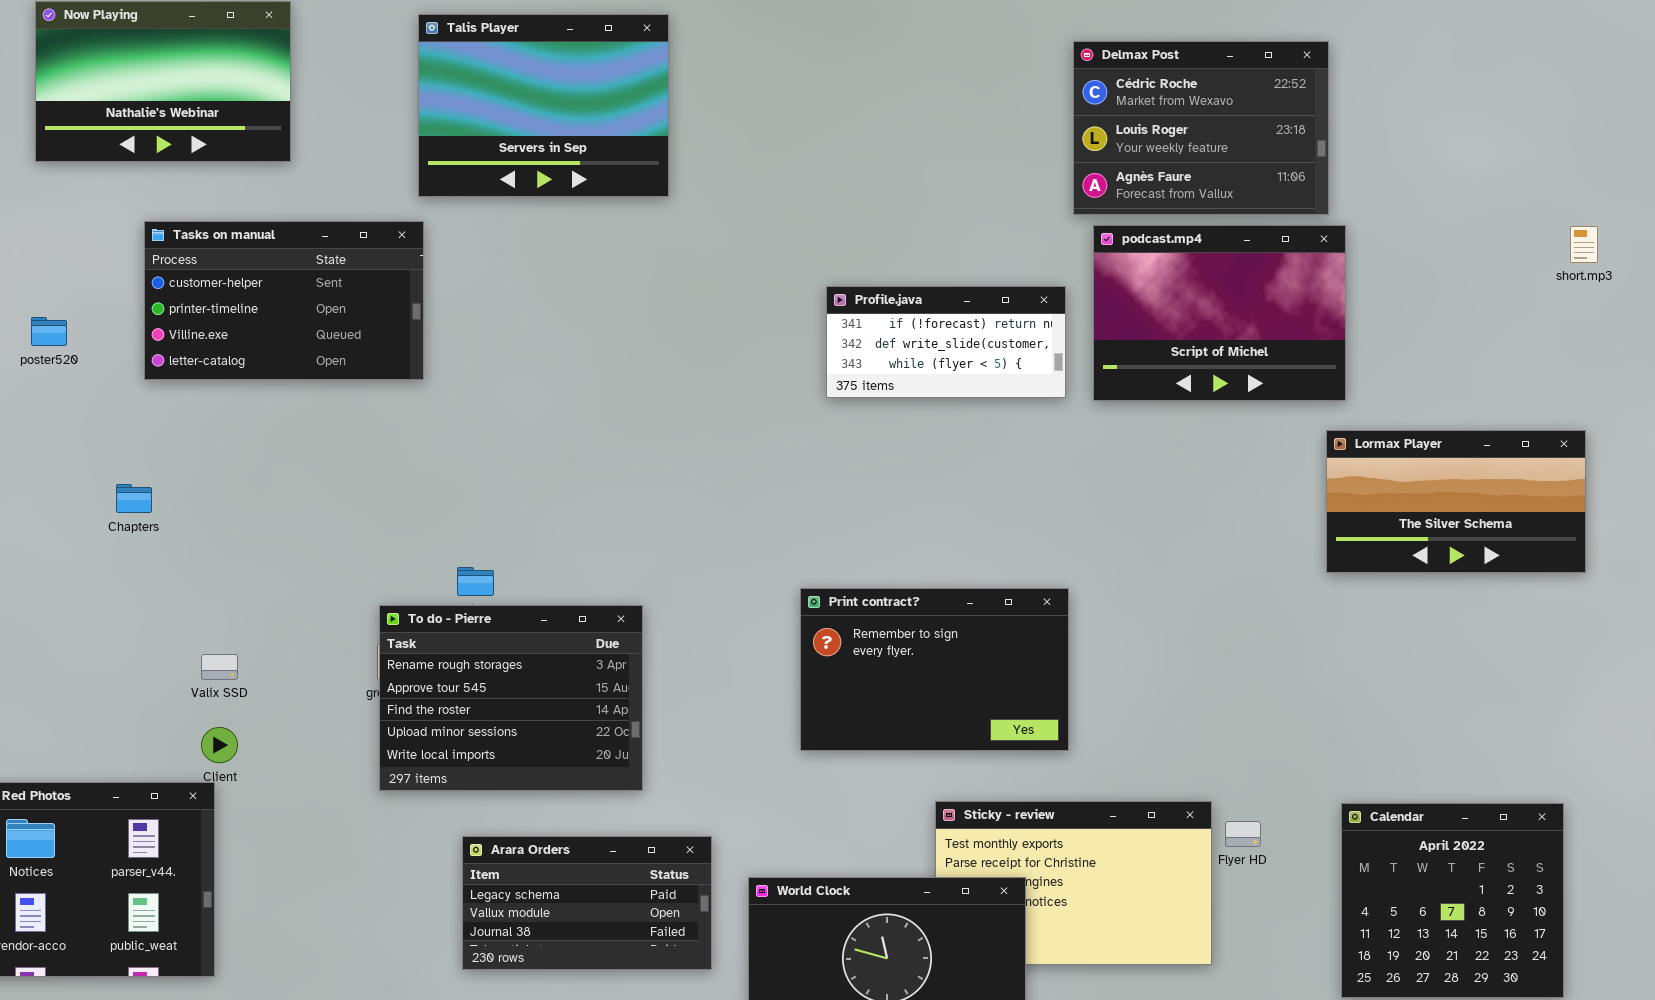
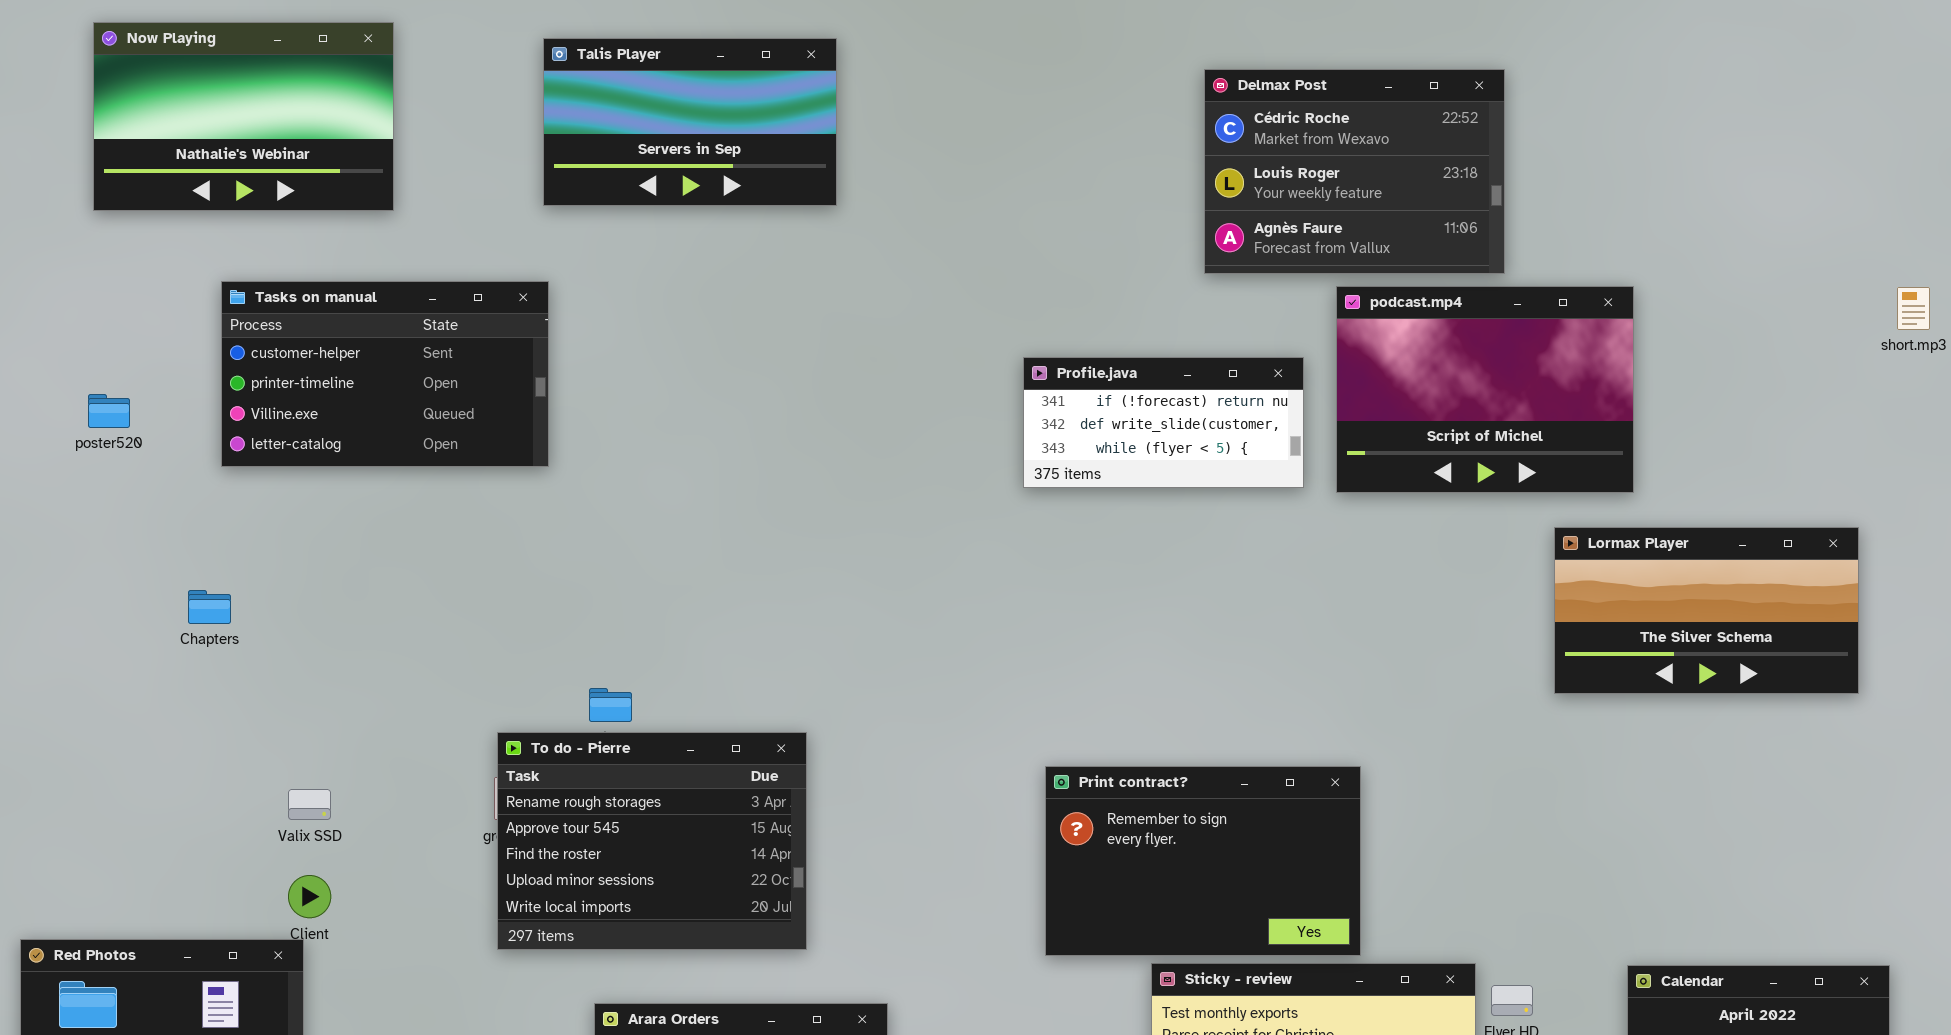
Talis Player: [418,14,669,197] -> [543,38,837,206], resized
Delmax Post: [1073,41,1329,215] -> [1204,69,1505,274], moved
Lormax Player: [1326,430,1586,573] -> [1554,527,1859,694], moved
Print contract?: [800,588,1069,751] -> [1045,766,1361,956], moved

